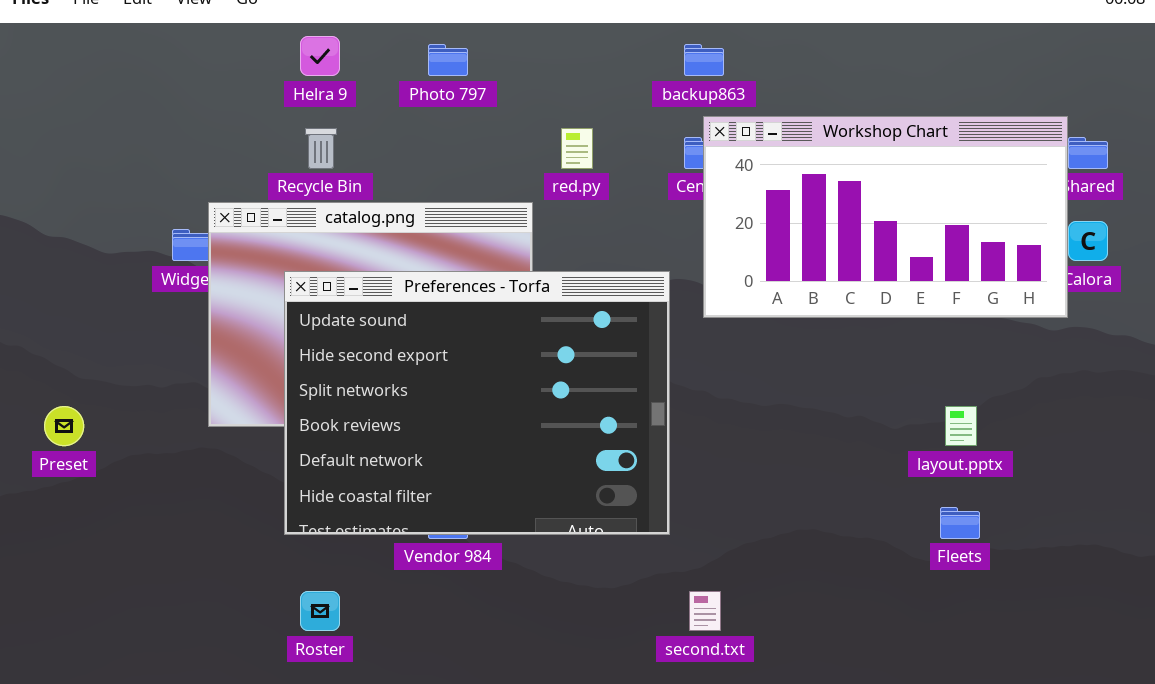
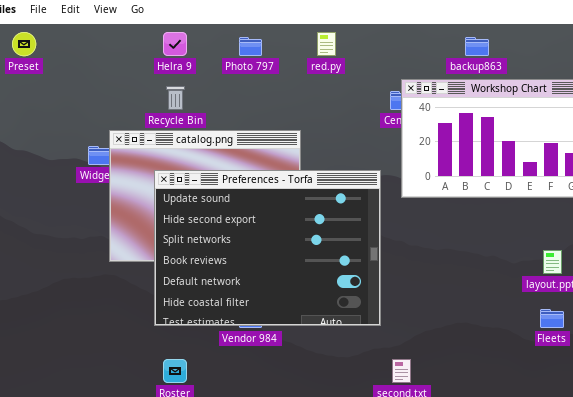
backup863: [684,44,724,76] -> [465,37,489,56], moved
red.py: [561,128,593,169] -> [317,32,336,56], moved
Preset: [44,406,84,446] -> [12,32,36,56], moved

